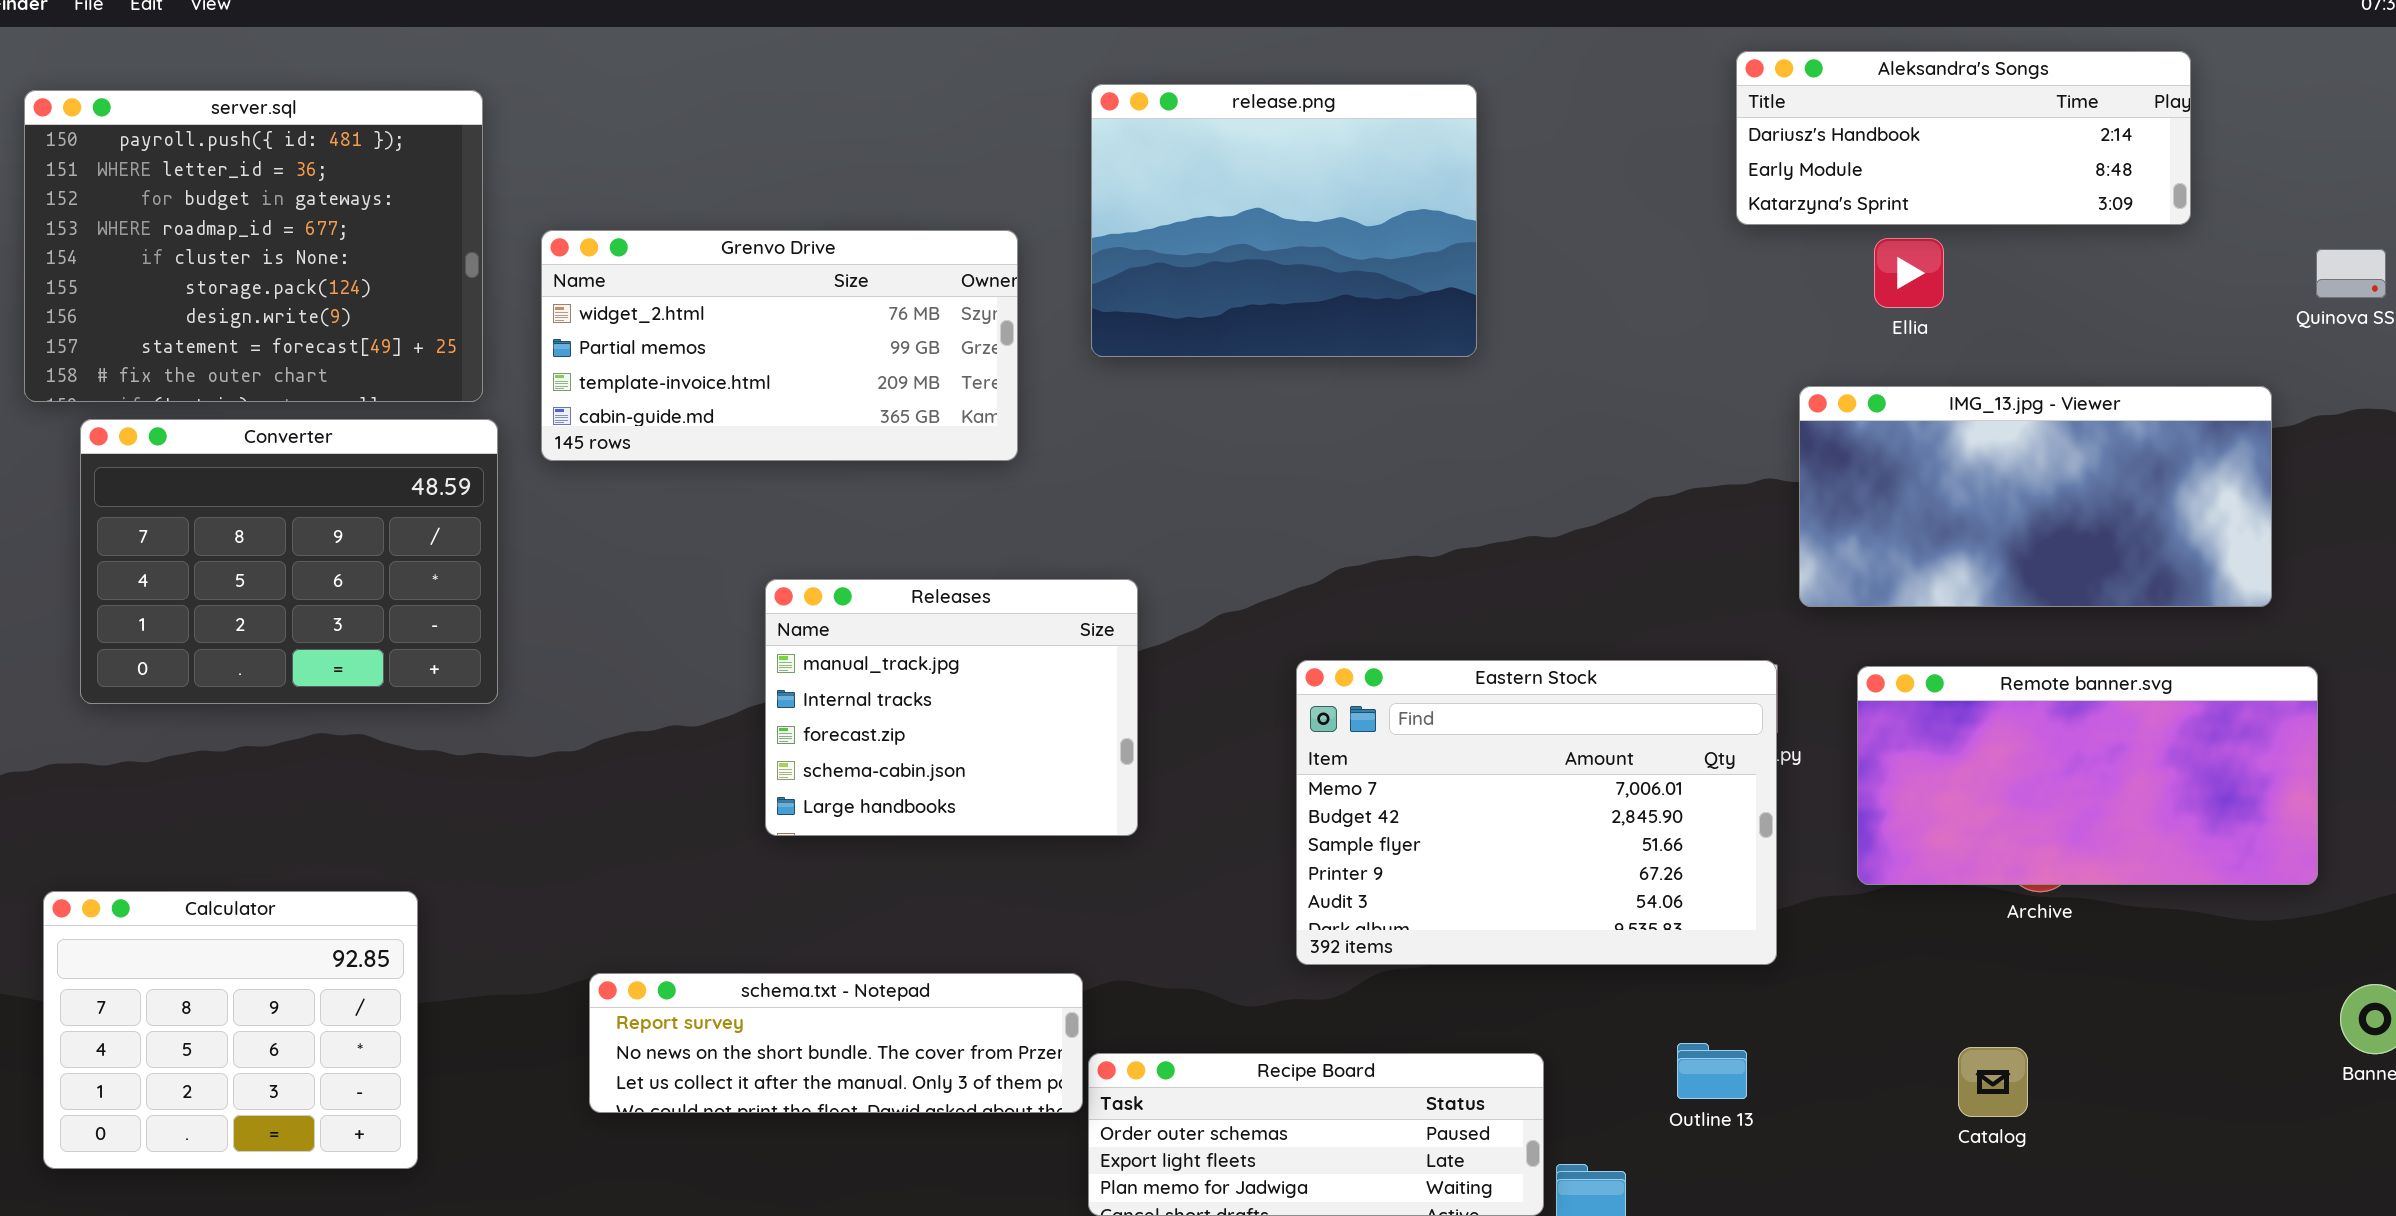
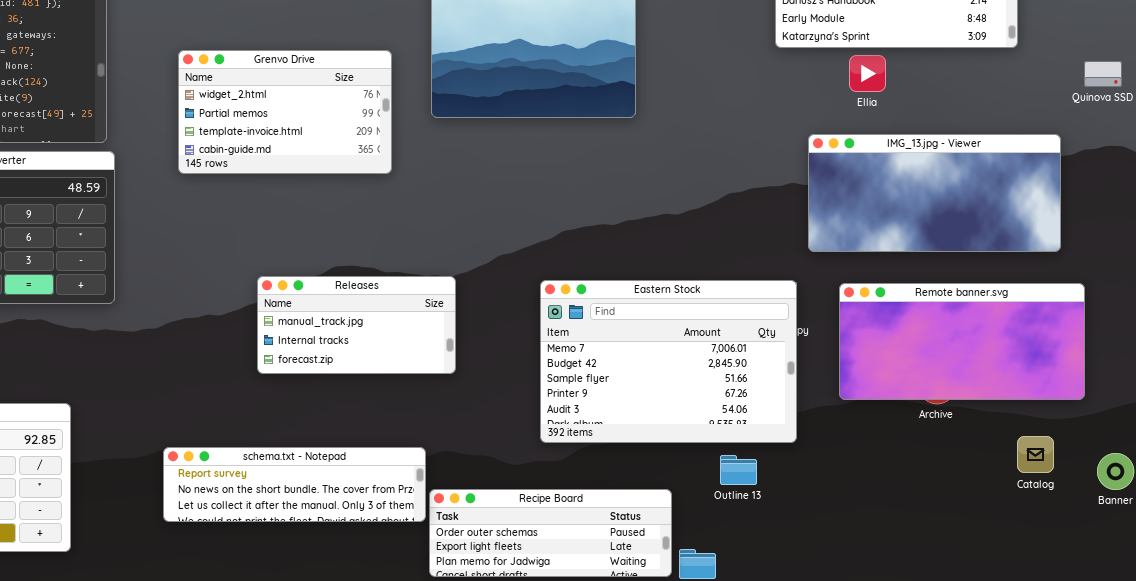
Grenvo Drive: [541,230,1018,461] -> [178,50,392,174], resized
Releases: [765,579,1138,836] -> [257,276,456,374], resized
Outline 13: [1677,1043,1747,1099] -> [720,455,757,485], moved
Catalog: [1958,1047,2028,1117] -> [1017,436,1054,473], moved

